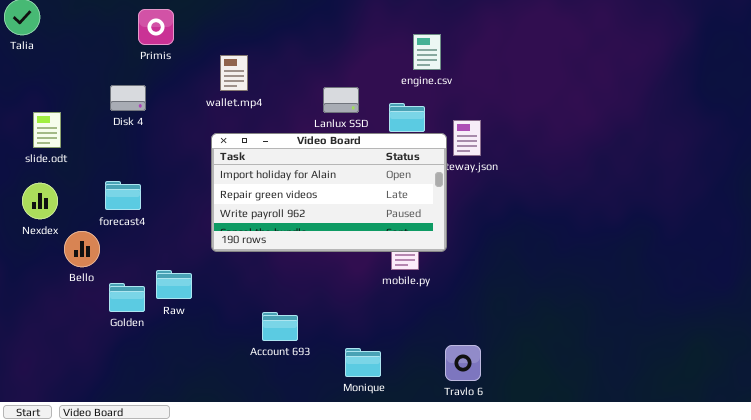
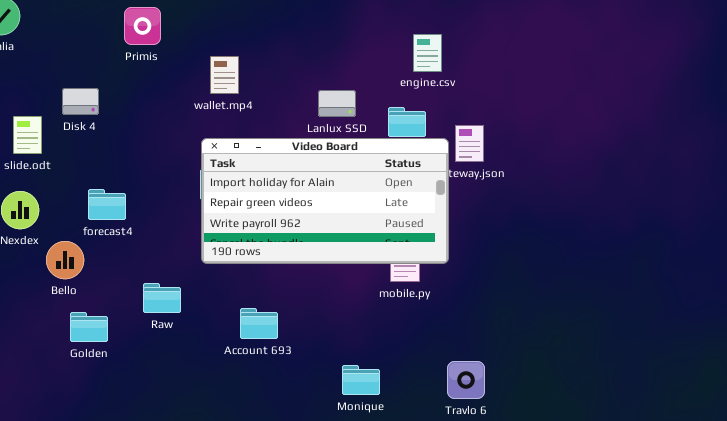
Disk 4: [110,85,146,111] -> [62,88,99,115], moved
Golden: [109,283,145,312] -> [70,312,108,342], moved
Account 693: [262,312,298,341] -> [240,308,278,339], moved

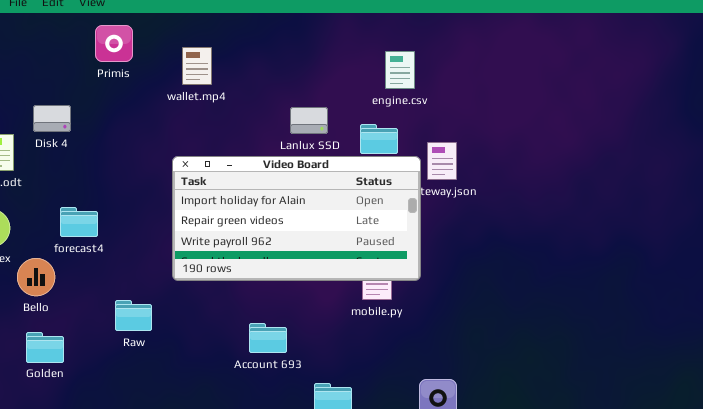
wallet.mp4: [210,56,239,94] -> [182,47,212,85], moved
Account 693: [240,308,278,339] -> [249,323,287,353], moved
Golden: [70,312,108,342] -> [26,332,64,363], moved

